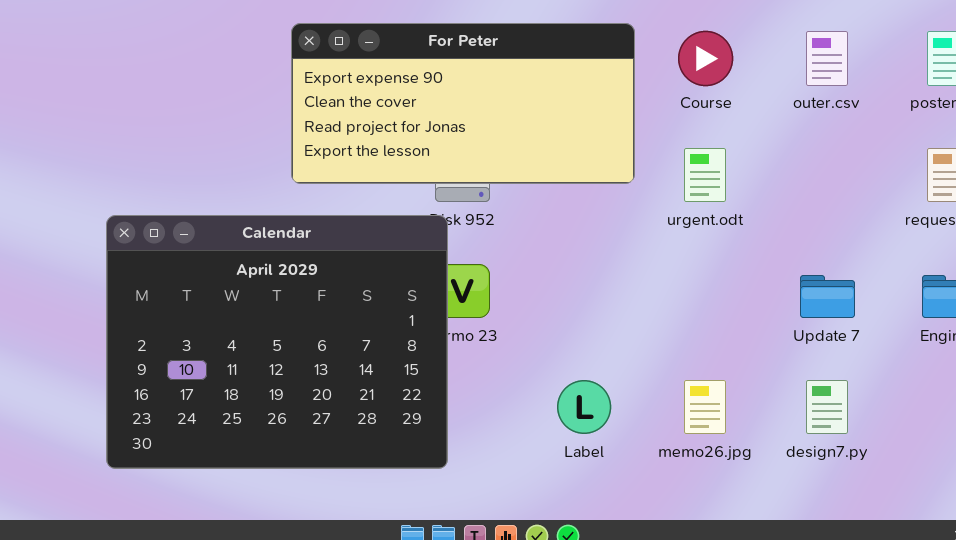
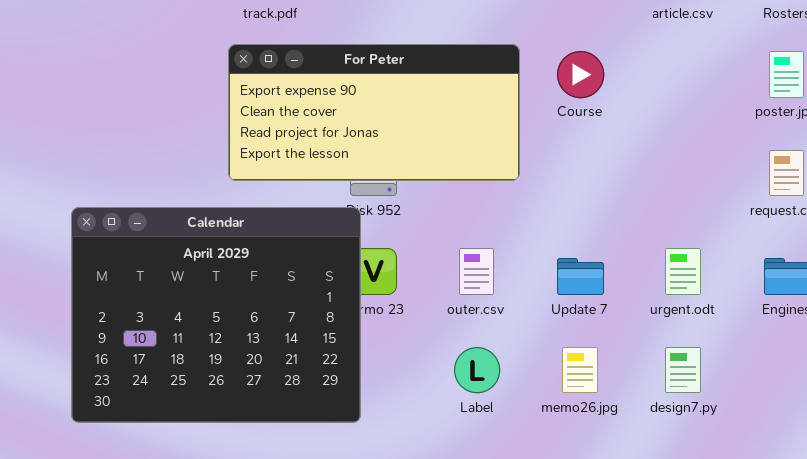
outer.csv: [806,31,848,86] -> [459,248,494,295], moved
urgent.odt: [684,148,726,202] -> [665,248,701,295], moved
Update 7: [800,275,855,318] -> [557,258,604,295], moved

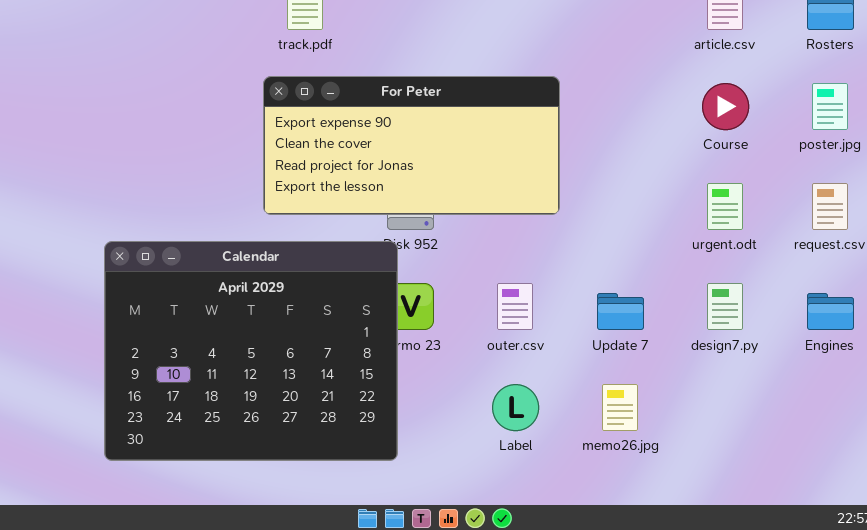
Course: [557,51,604,98] -> [702,83,749,130], moved
urgent.odt: [665,248,701,295] -> [707,183,743,230], moved
design7.py: [665,347,701,393] -> [707,283,743,330], moved

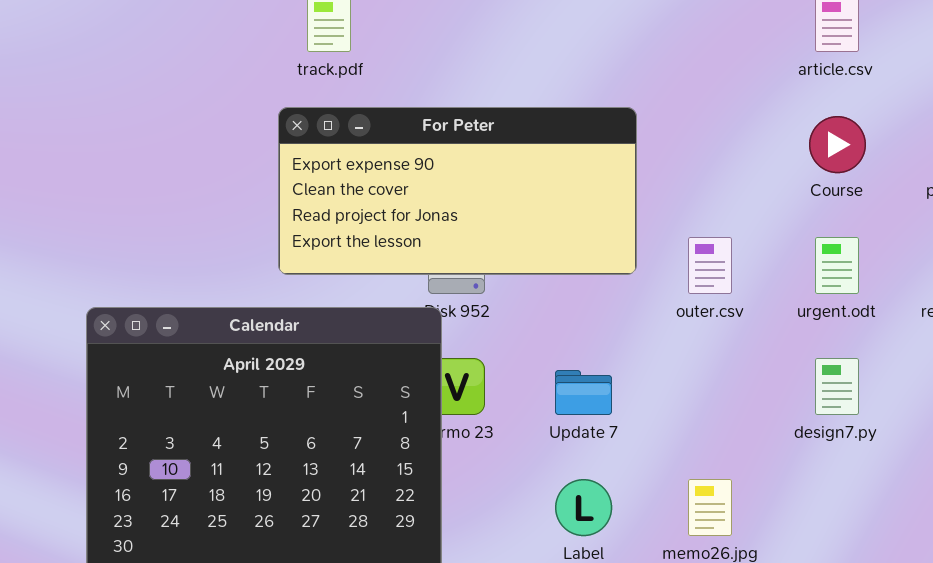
outer.csv: [497,283,533,330] -> [688,237,732,294], moved
Update 7: [597,293,644,330] -> [555,370,612,415], moved

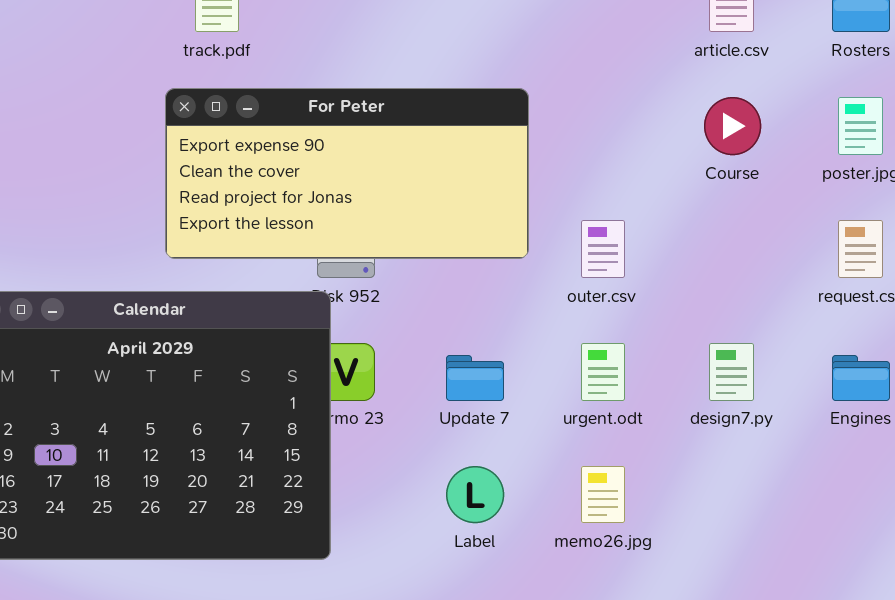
urgent.odt: [815,237,859,294] -> [581,343,625,401], moved

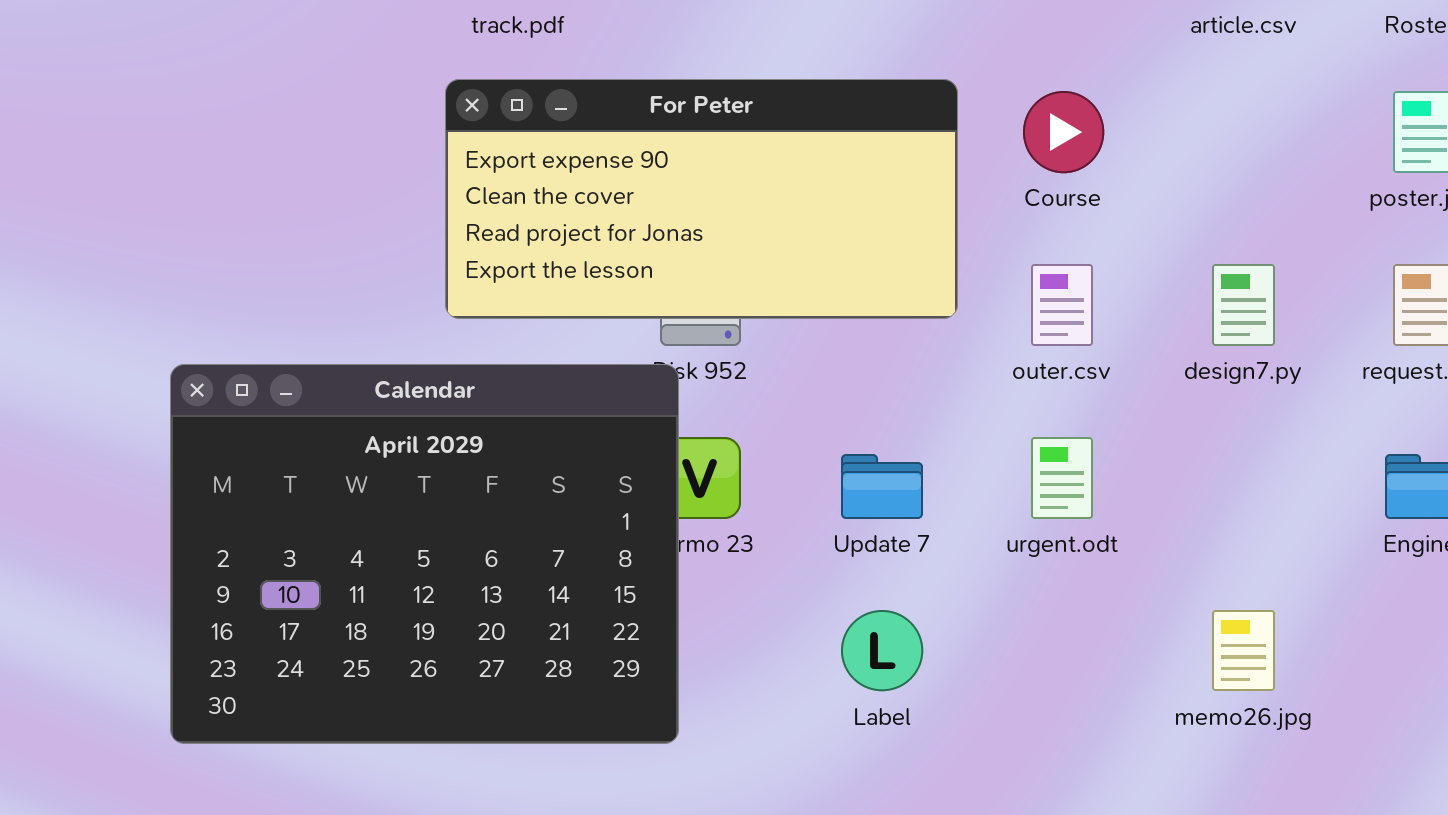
Course: [704,97,761,155] -> [1023,91,1104,173], moved
design7.py: [709,343,754,401] -> [1212,264,1275,346], moved
memo26.jpg: [581,466,625,523] -> [1212,610,1275,691], moved

